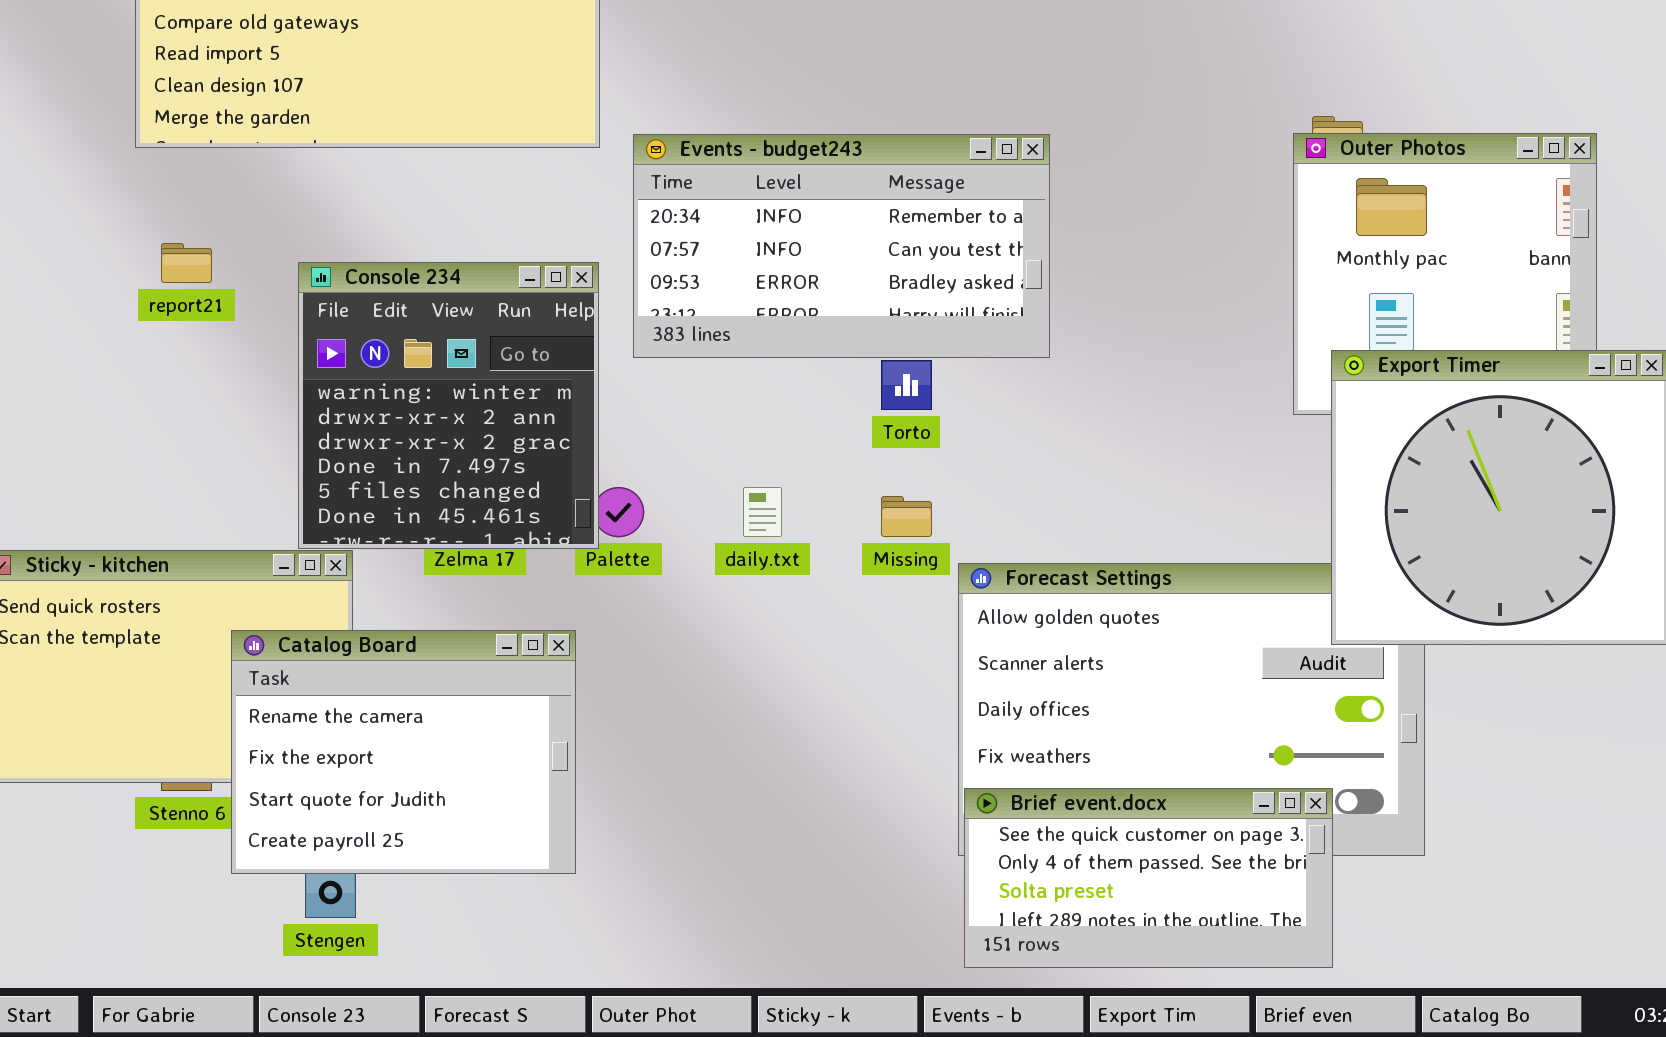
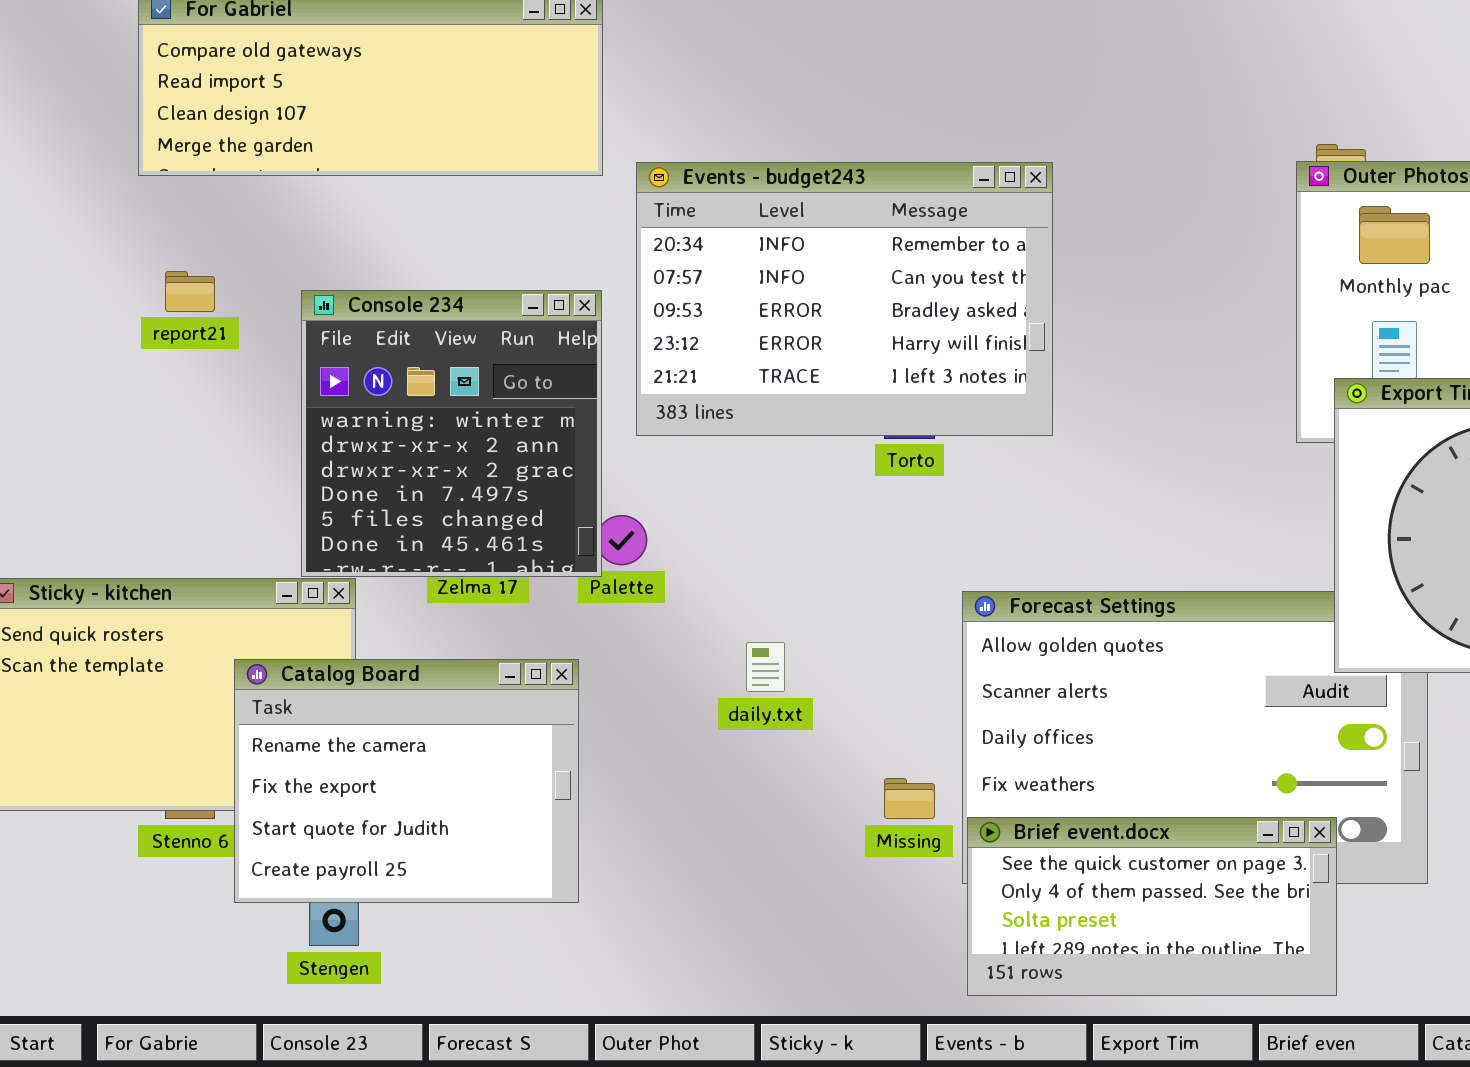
Events - budget243: [633,134,1050,358] -> [636,162,1053,436], resized
daily.txt: [743,487,782,537] -> [746,642,785,692], moved
Missing: [881,496,932,537] -> [884,778,935,819], moved

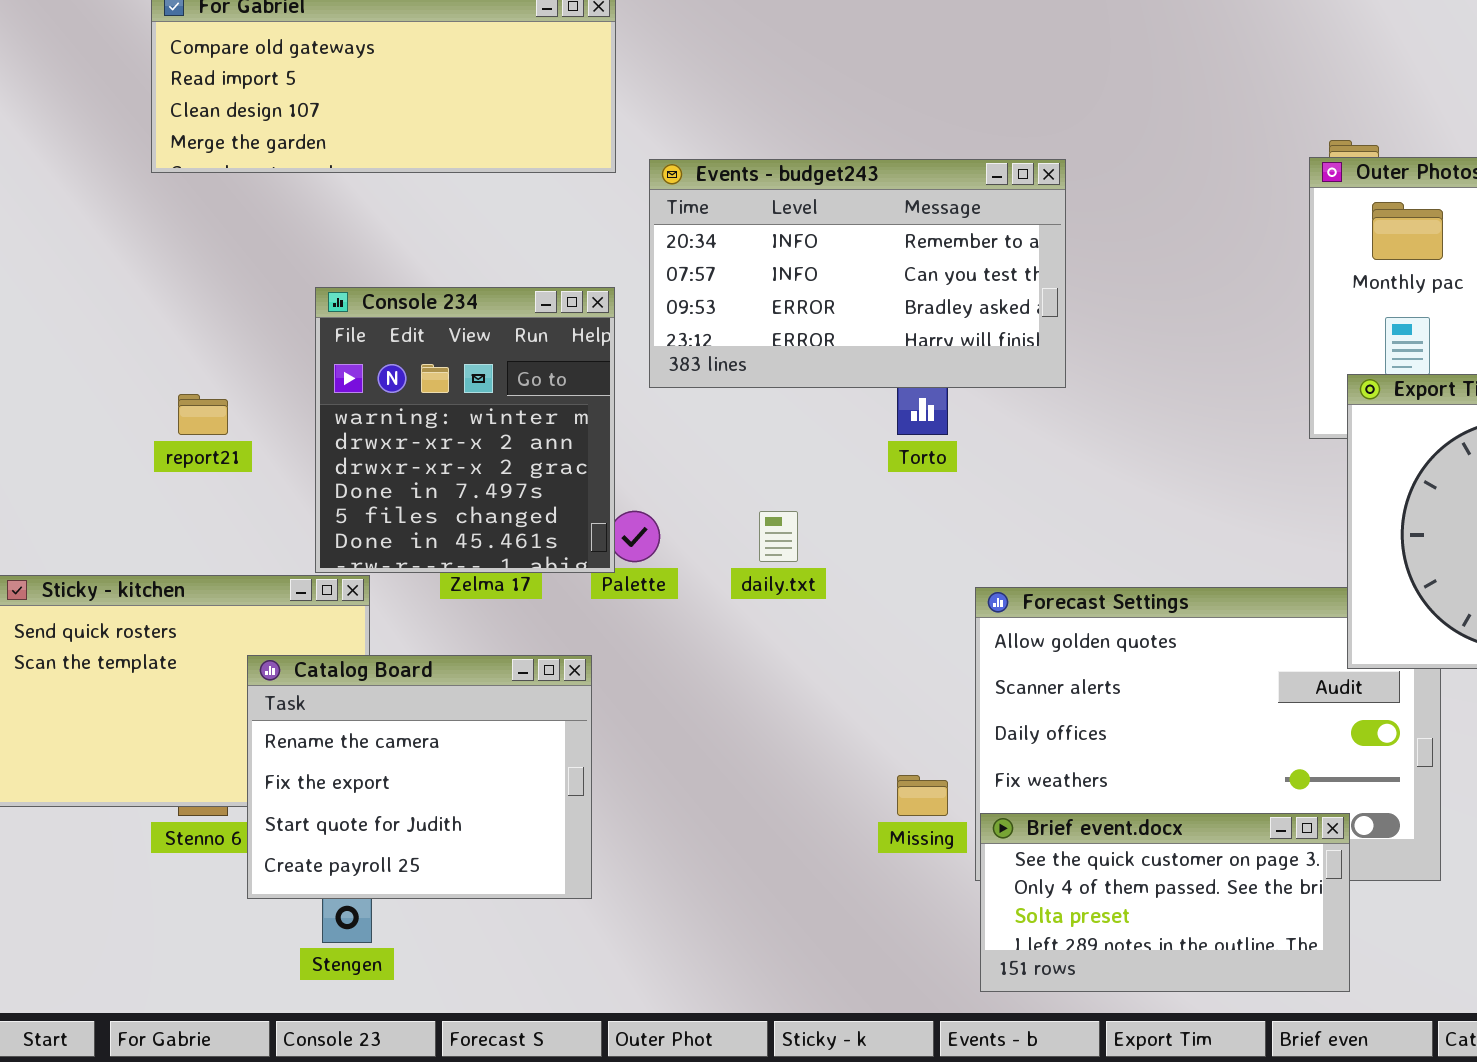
Events - budget243: [636,162,1053,436] -> [649,159,1066,388], resized
report21: [165,271,215,312] -> [178,394,228,435], moved
daily.txt: [746,642,785,692] -> [759,511,798,562], moved

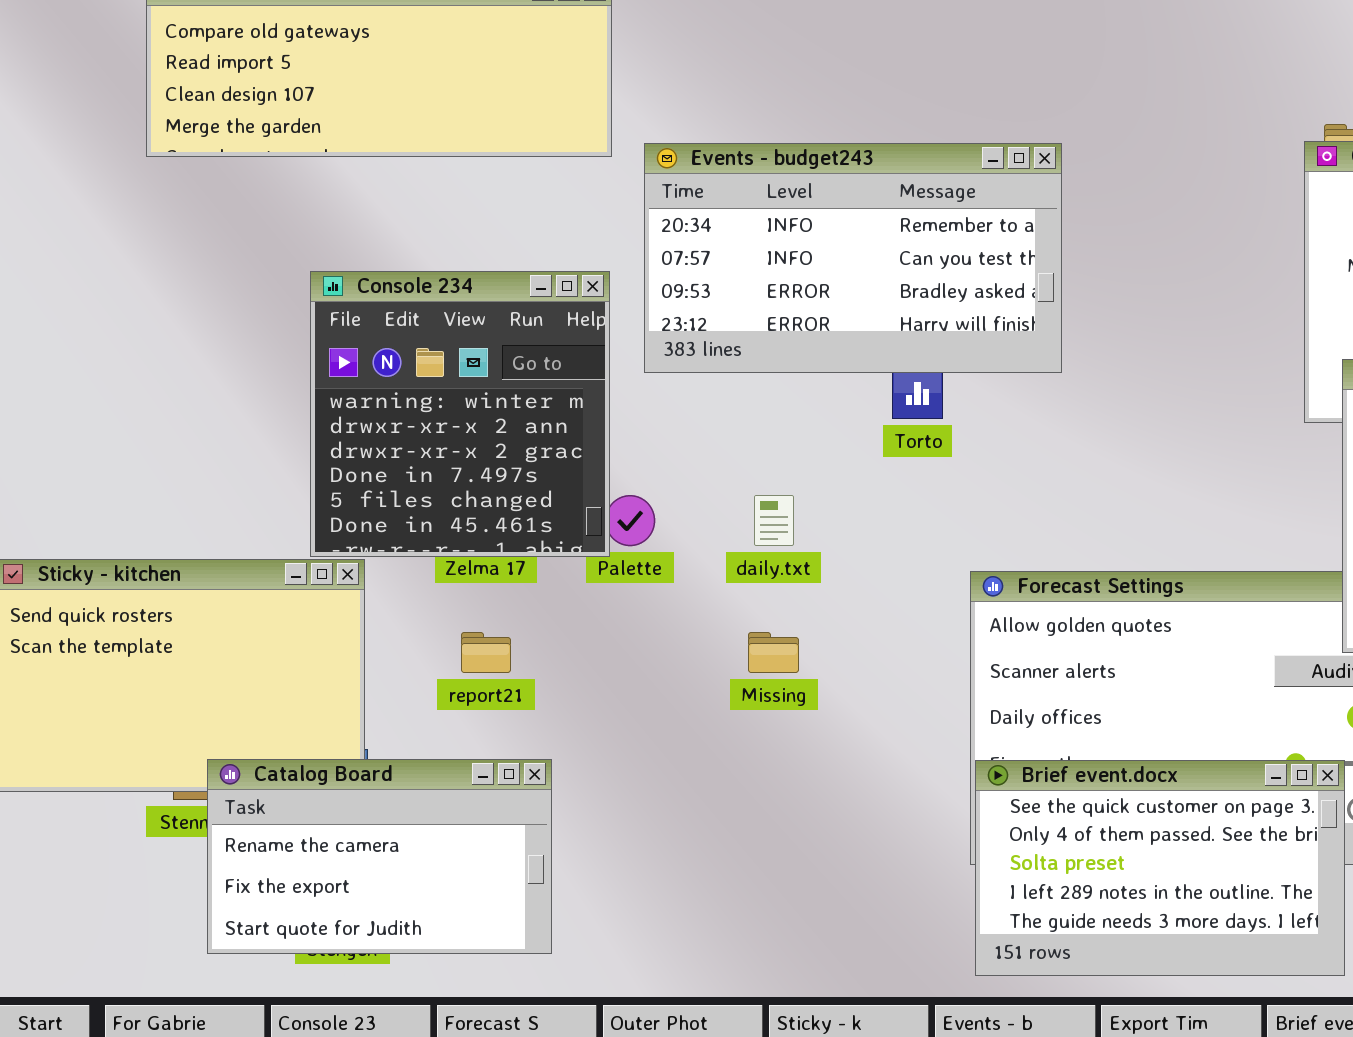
report21: [178,394,228,435] -> [461,632,511,673], moved
Catalog Board: [247,655,592,899] -> [207,759,552,954], moved, resized
Missing: [897,775,948,816] -> [748,632,799,673], moved
Brief event.docx: [980,813,1350,992] -> [975,760,1345,976], resized

